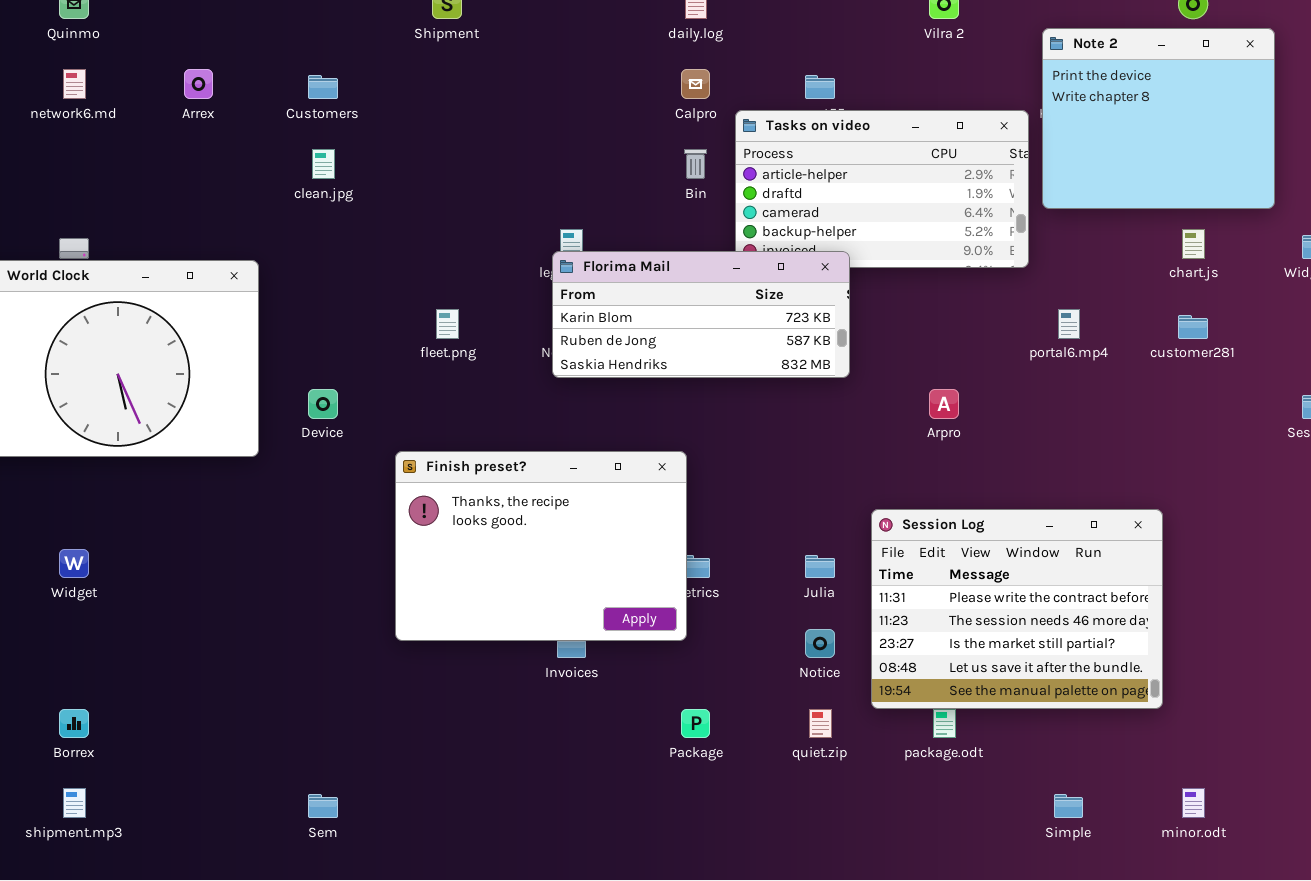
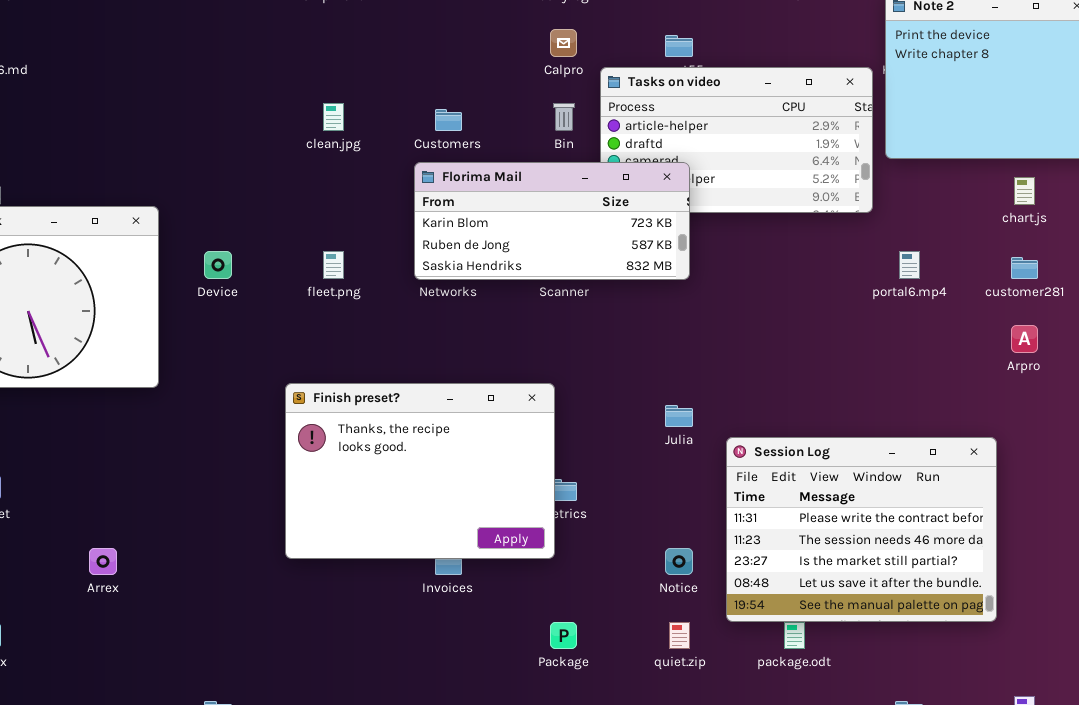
Arrex: [184,69,213,99] -> [89,548,117,575], moved
Customers: [308,75,338,99] -> [435,109,462,131], moved
clean.jpg: [312,149,335,179] -> [323,103,344,131], moved
Florima Mail: [552,251,850,378] -> [414,162,690,280], moved
Device: [308,389,338,419] -> [204,251,232,279], moved
Arpro: [929,389,959,419] -> [1011,325,1038,353], moved
Julia: [805,555,835,578] -> [665,405,693,427], moved

